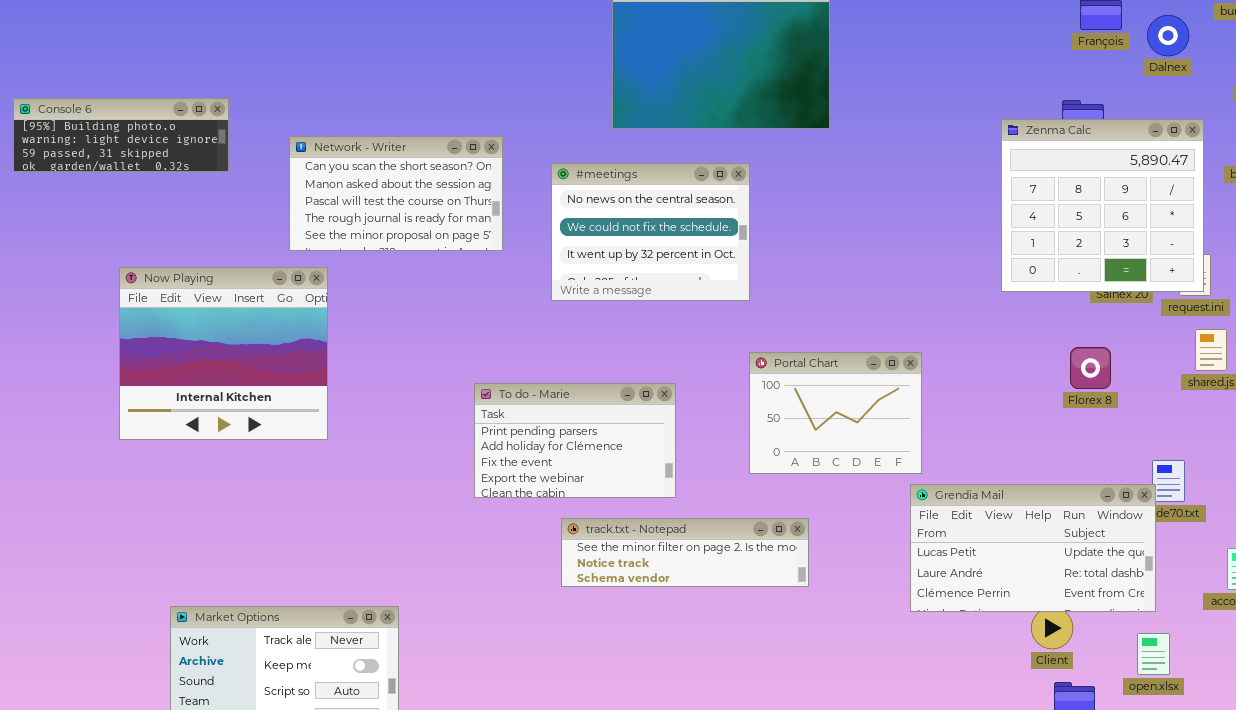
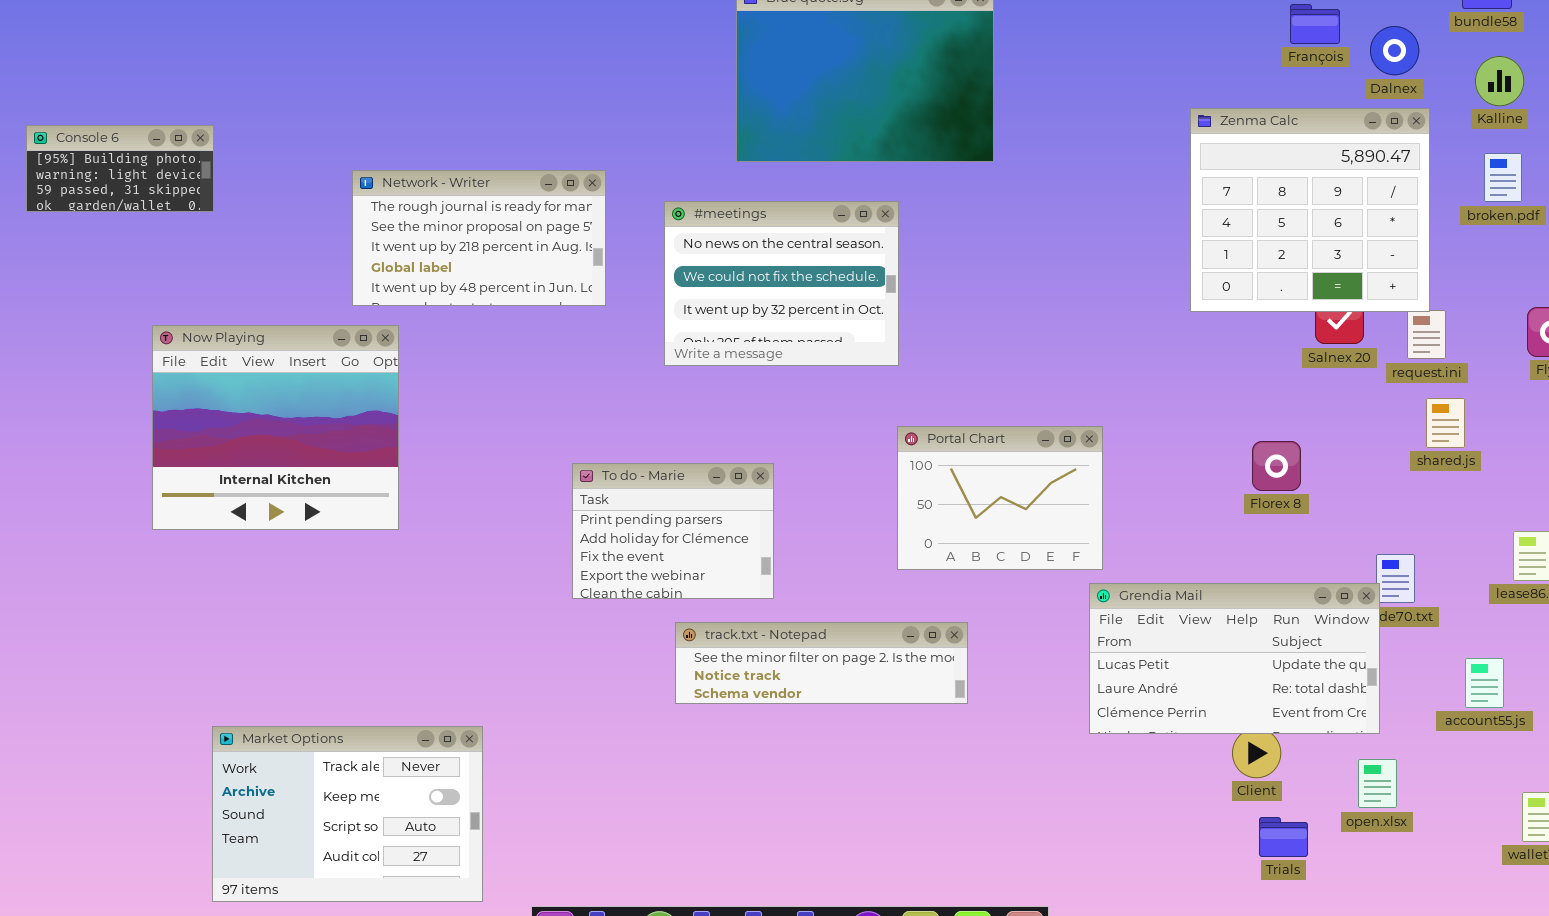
Console 6: [13,98,229,172] -> [26,125,214,212], resized
Zenma Calc: [1001,119,1204,292] -> [1190,108,1430,312], moved
Network - Writer: [289,136,503,251] -> [352,170,606,306], scrolled down 3 rows
Florex 8: [1070,347,1111,389] -> [1252,441,1301,491], moved
To do - Marie: [474,383,676,498] -> [572,463,774,599], resized

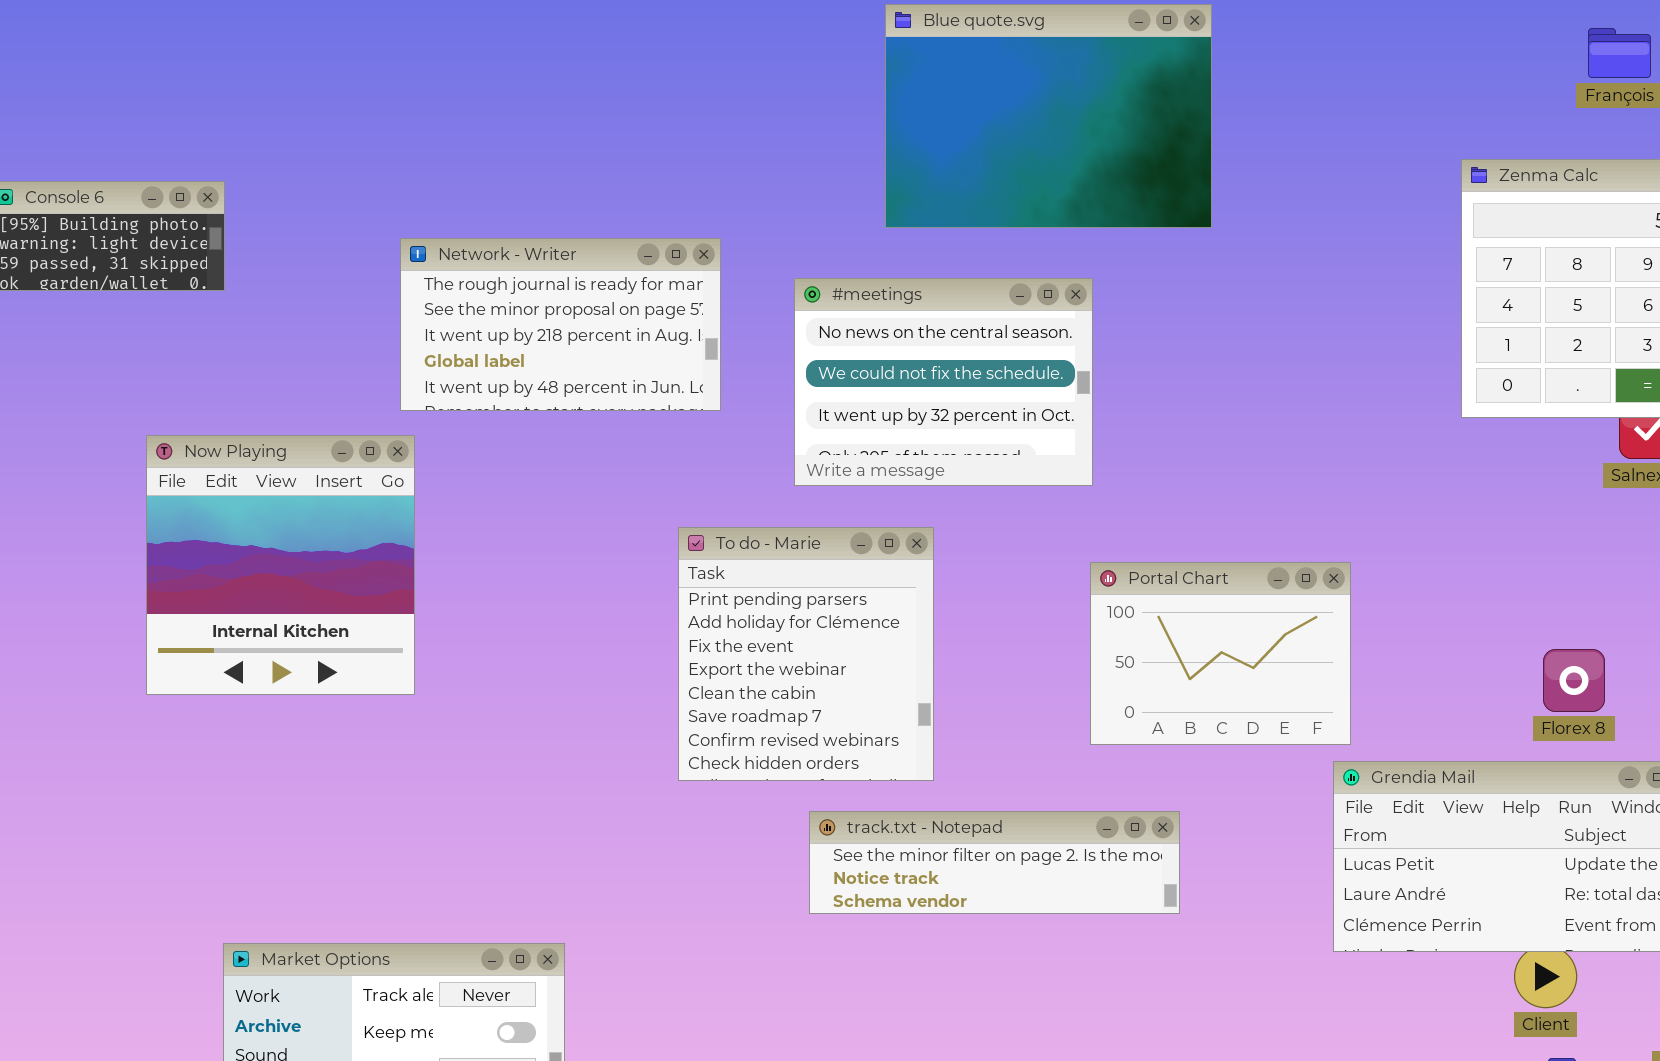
Now Playing: [152,325,399,530] -> [146,435,415,695], resized
Florex 8: [1252,441,1301,491] -> [1543,649,1605,712], moved
To do - Marie: [572,463,774,599] -> [678,527,934,781], resized

